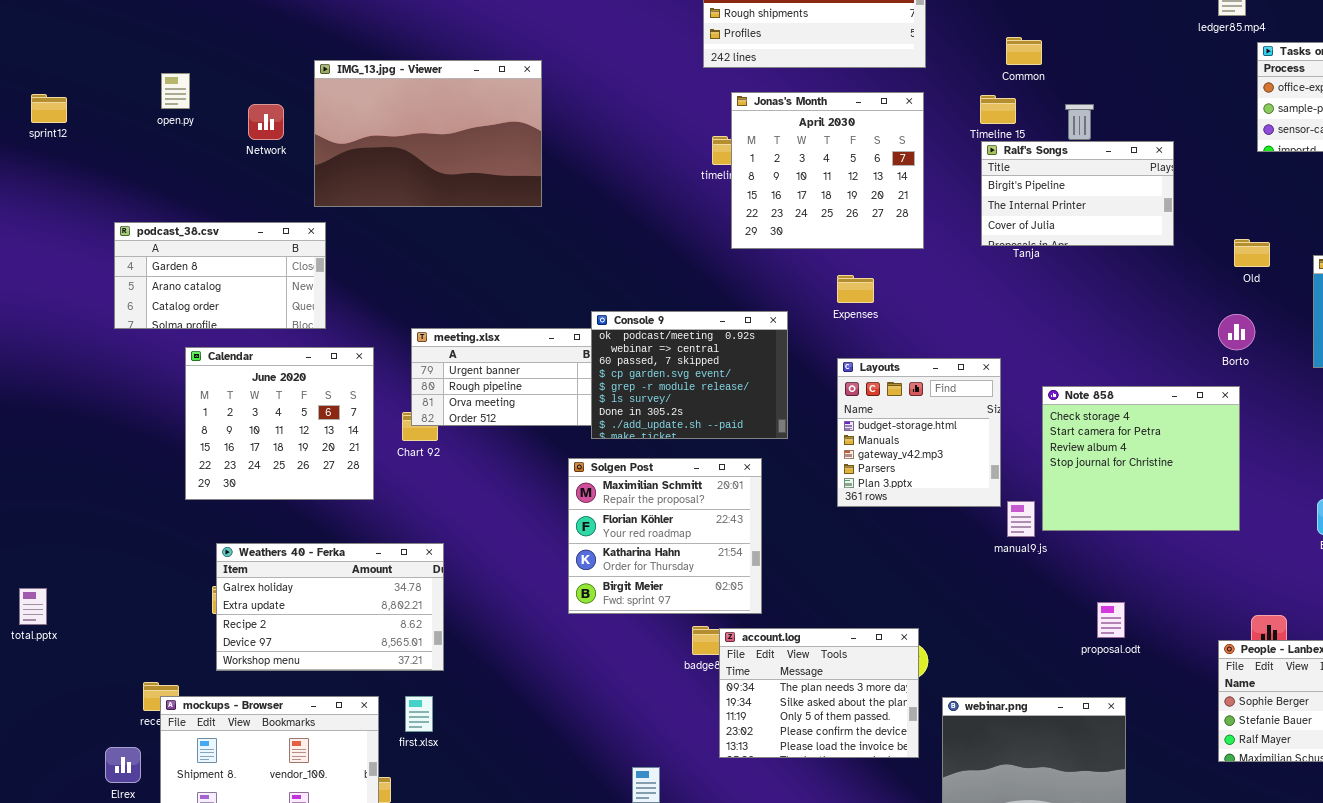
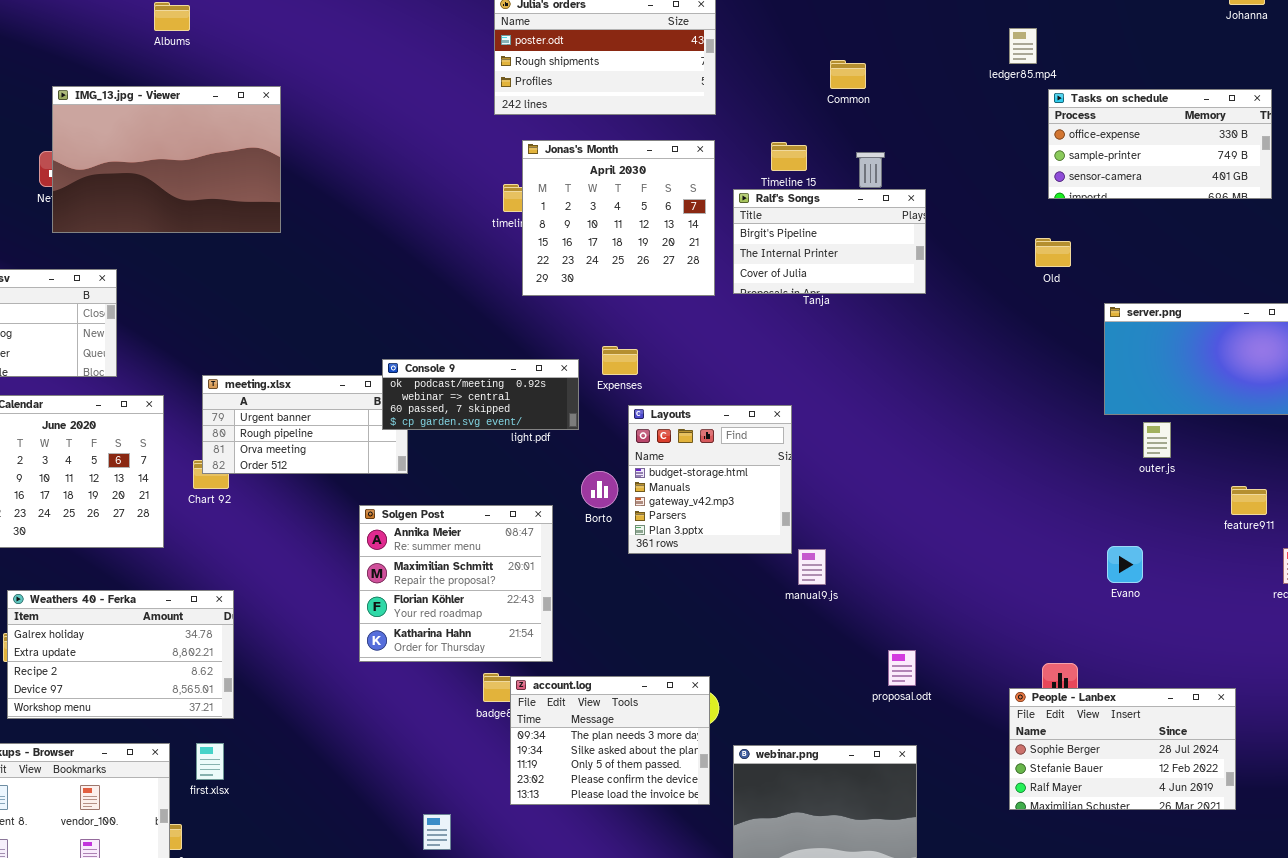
Common: [1006,37,1042,65] -> [830,60,866,89], moved
IMG_13.jpg - Viewer: [314,60,542,207] -> [52,86,281,233], moved
Ralf's Songs: [981,141,1174,246] -> [733,189,926,294], moved
Old: [1234,239,1270,267] -> [1035,238,1071,267], moved
Expenses: [837,275,874,303] -> [602,346,638,375], moved
Console 9: [591,311,788,439] -> [382,359,579,430], resized
Borto: [1218,314,1255,350] -> [581,471,618,508], moved
Note 858: [1042,386,1240,531] -> none, closed
Solgen Post: [568,458,762,614] -> [359,505,553,662], scrolled up 1 row

